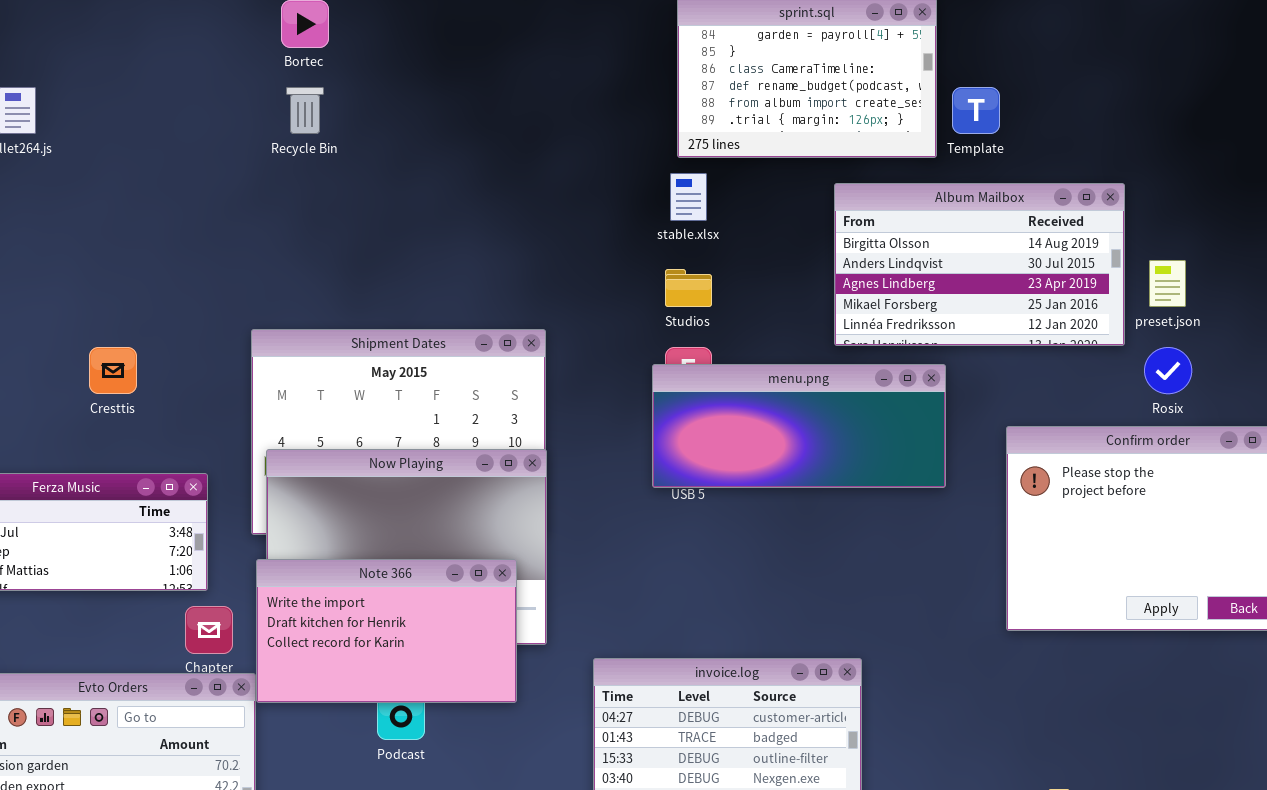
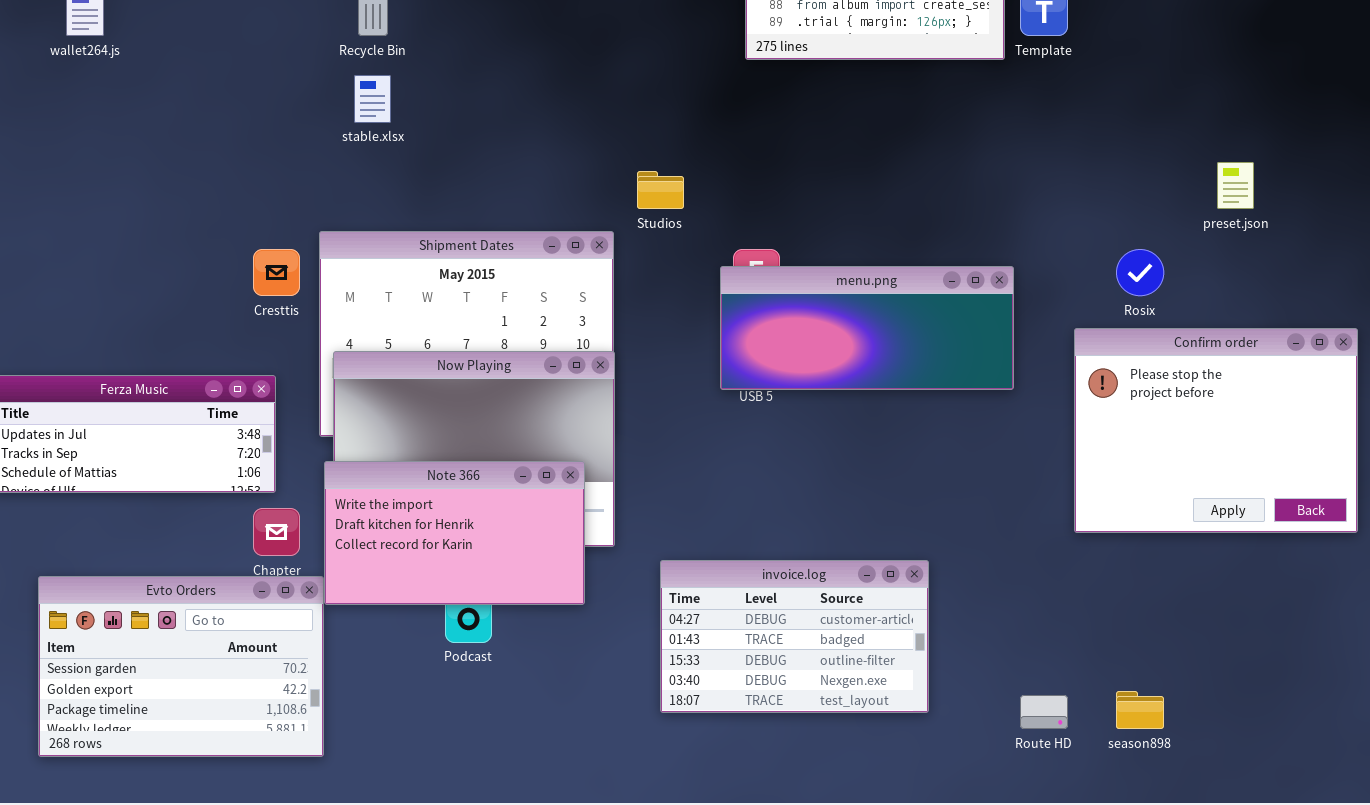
stable.xlsx: [670,173,707,221] -> [354,75,391,123], moved
Album Mailbox: [834,183,1125,346] -> none, closed
Studios: [665,269,712,307] -> [637,171,684,209], moved
Cresttis: [89,347,137,394] -> [253,249,300,296], moved
Rosix: [1144,347,1192,394] -> [1116,249,1164,296], moved

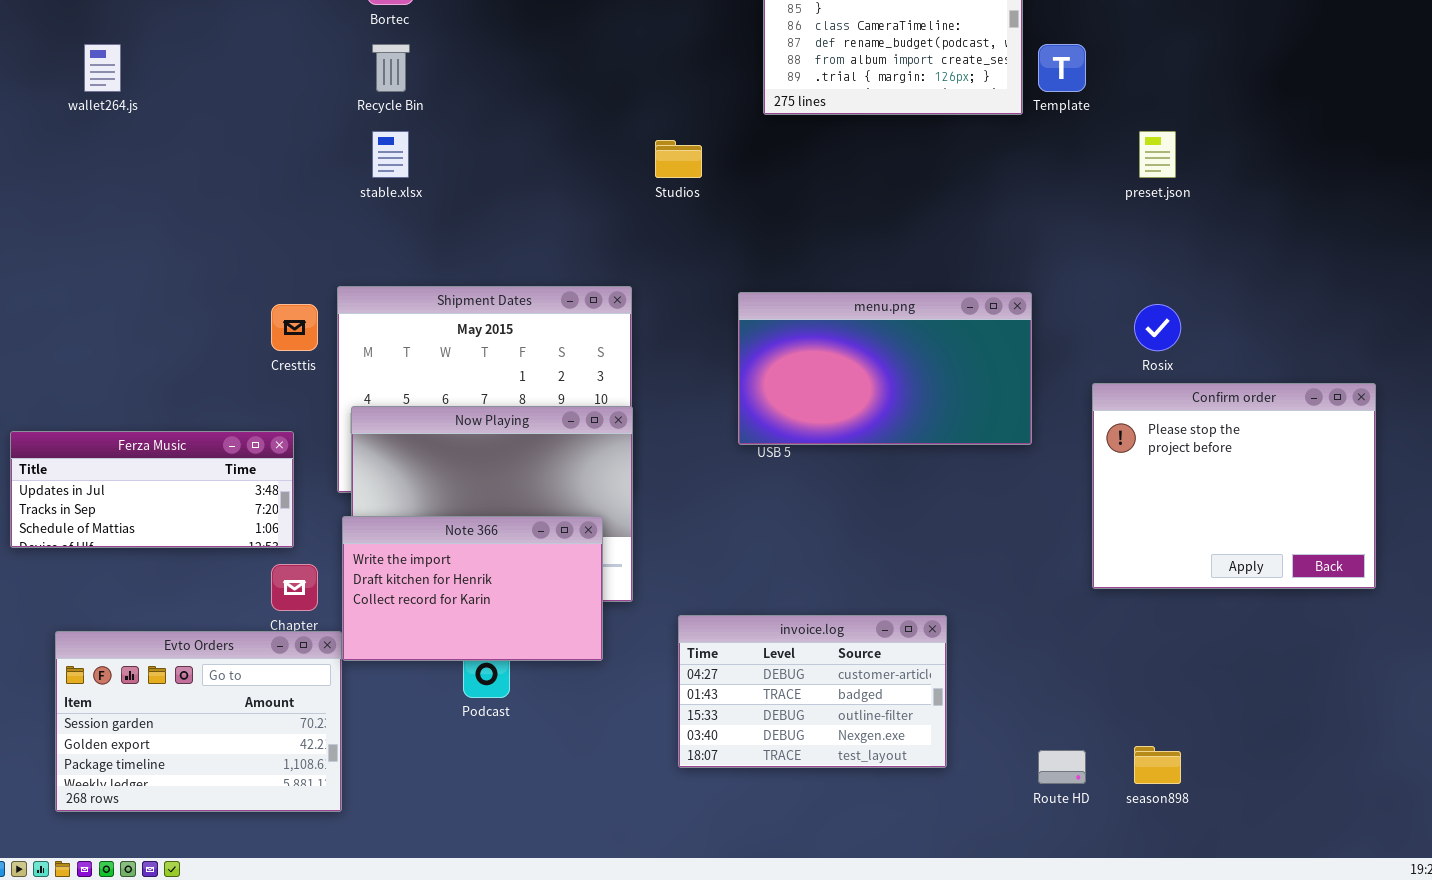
preset.json: [1217,162,1254,209] -> [1139,131,1176,178], moved
Studios: [637,171,684,209] -> [655,140,702,178], moved
menu.png: [720,266,1014,390] -> [738,292,1032,445], resized

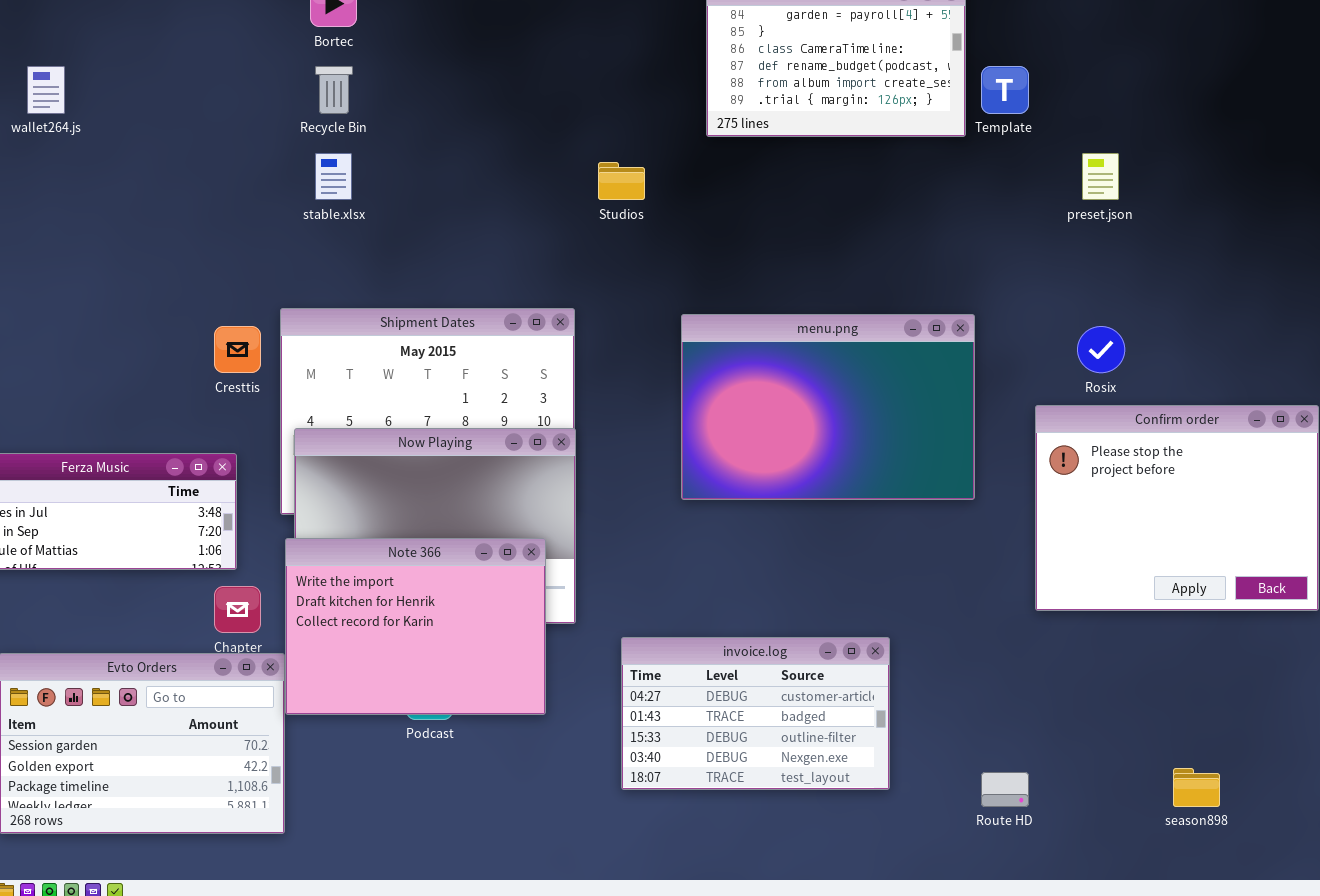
menu.png: [738,292,1032,445] -> [681,314,975,500], resized
Note 366: [342,516,603,661] -> [285,538,546,715], resized
season898: [1134,746,1181,784] -> [1173,768,1220,807], moved

